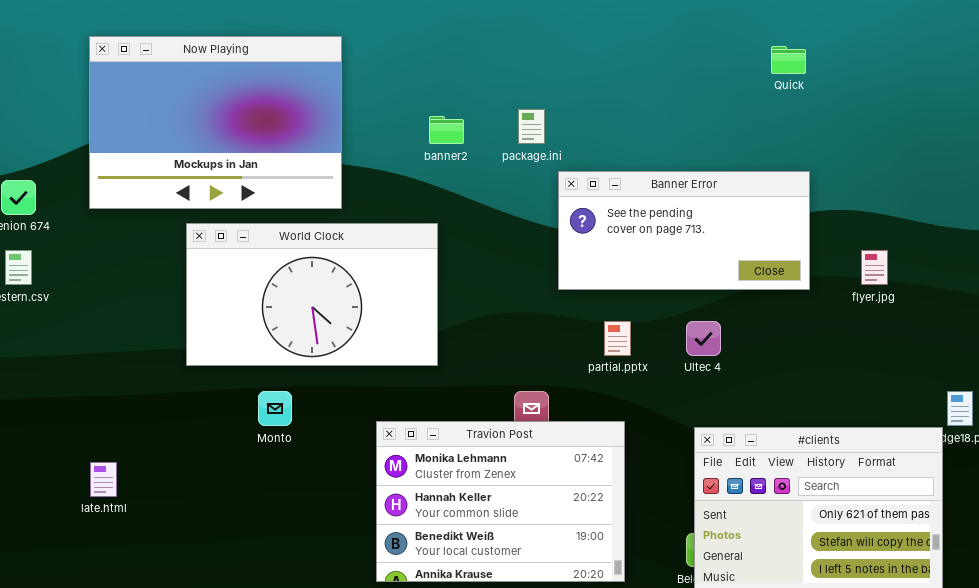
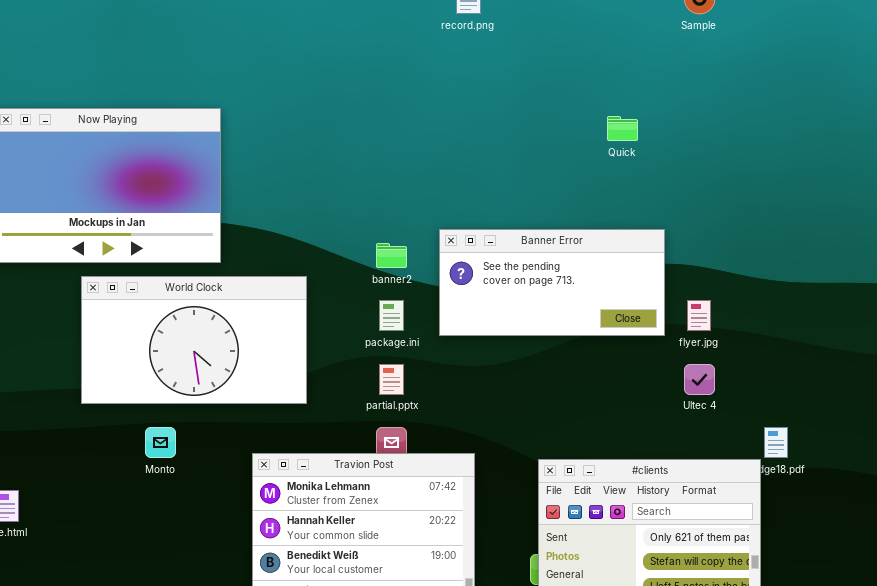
package.ini: [518,109,545,144] -> [379,300,404,331], moved
banner2: [429,116,464,144] -> [376,243,407,268], moved
Banner Error: [558,171,810,290] -> [439,229,665,336], moved
partial.pptx: [604,321,631,356] -> [379,364,404,395], moved
Ultec 4: [686,321,721,356] -> [684,364,715,395], moved

